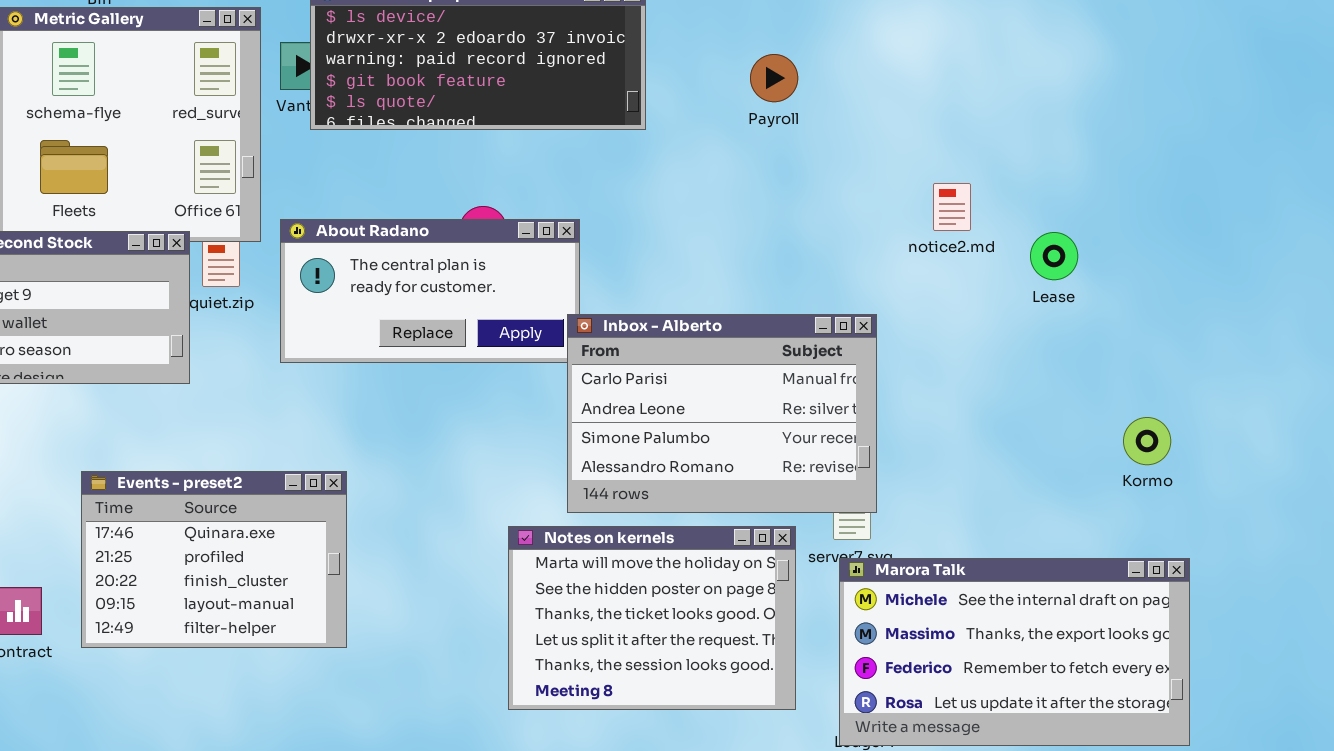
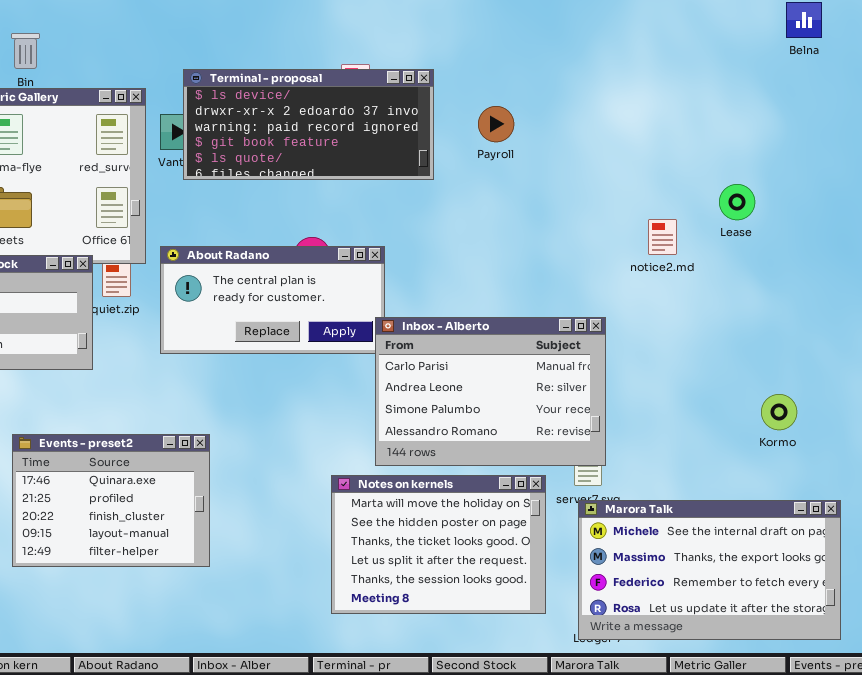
Payroll: [750,54,798,102] -> [478,106,514,142], moved
Lease: [1030,232,1078,280] -> [719,184,755,220], moved
Kormo: [1123,417,1171,465] -> [761,394,797,430], moved

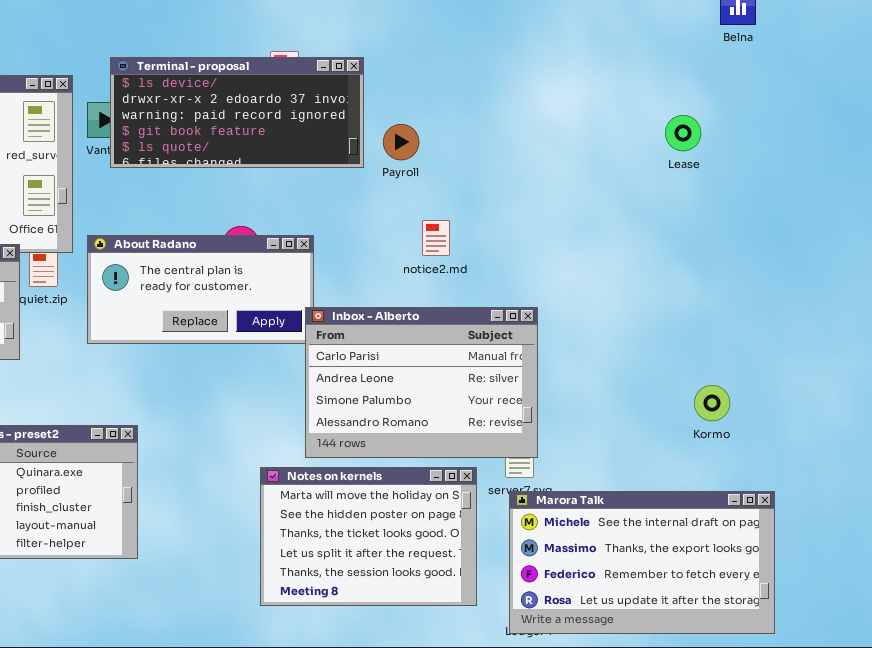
Payroll: [478,106,514,142] -> [383,124,419,160], moved
Lease: [719,184,755,220] -> [665,115,701,151], moved
notice2.md: [648,219,677,255] -> [422,220,450,256], moved

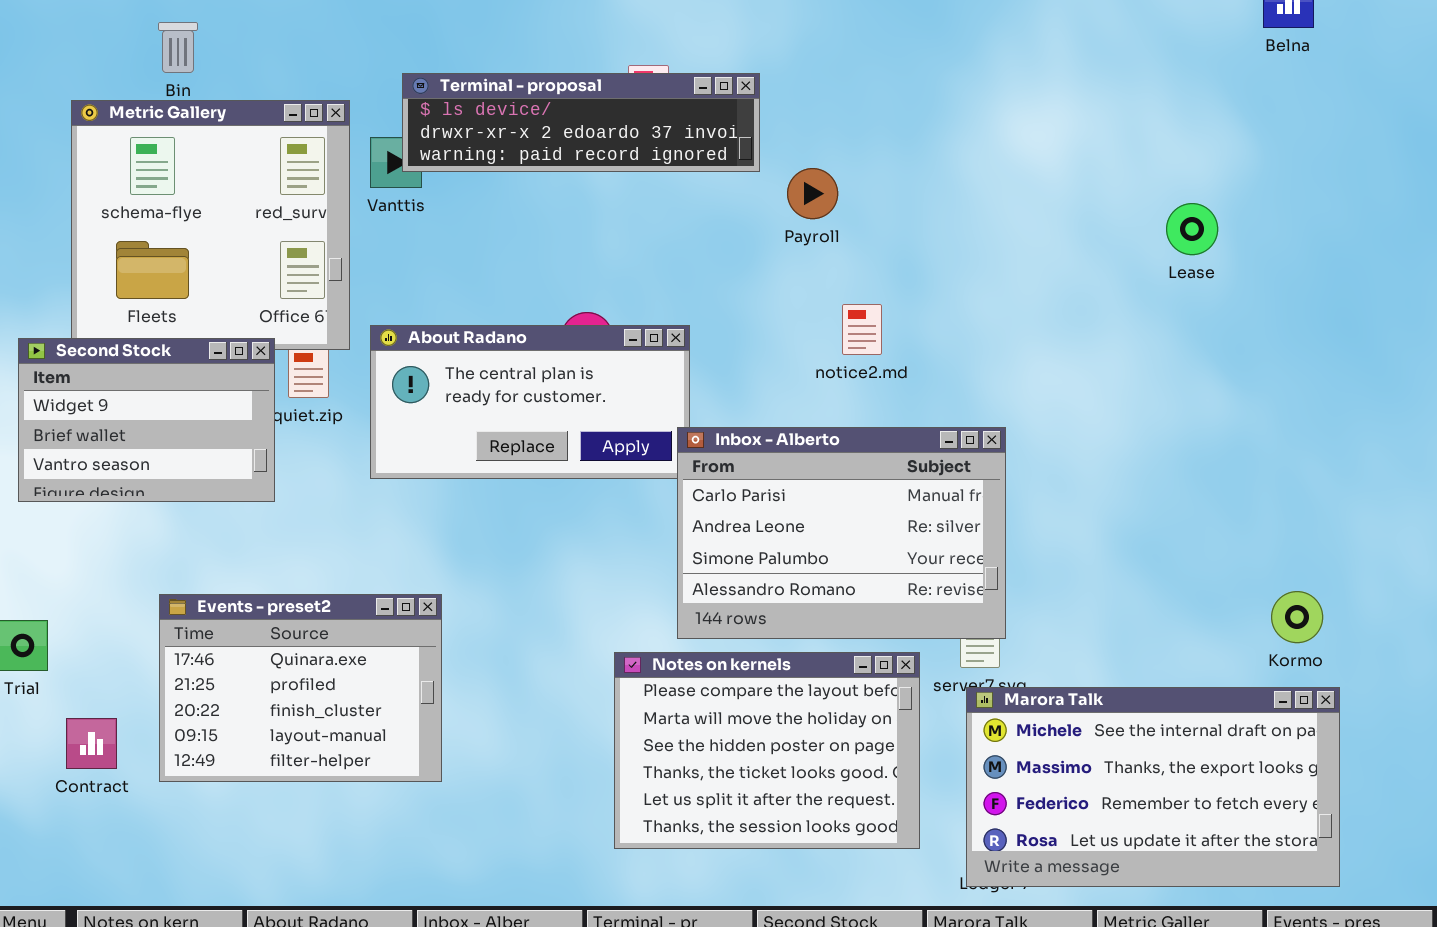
Terminal - proposal: [110,57,364,168] -> [402,73,760,172], resized
Lease: [665,115,701,151] -> [1166,203,1218,255], moved
Kormo: [694,385,730,421] -> [1271,591,1323,643], moved
Notes on kernels: [260,467,477,606] -> [614,652,920,849], scrolled up 1 row

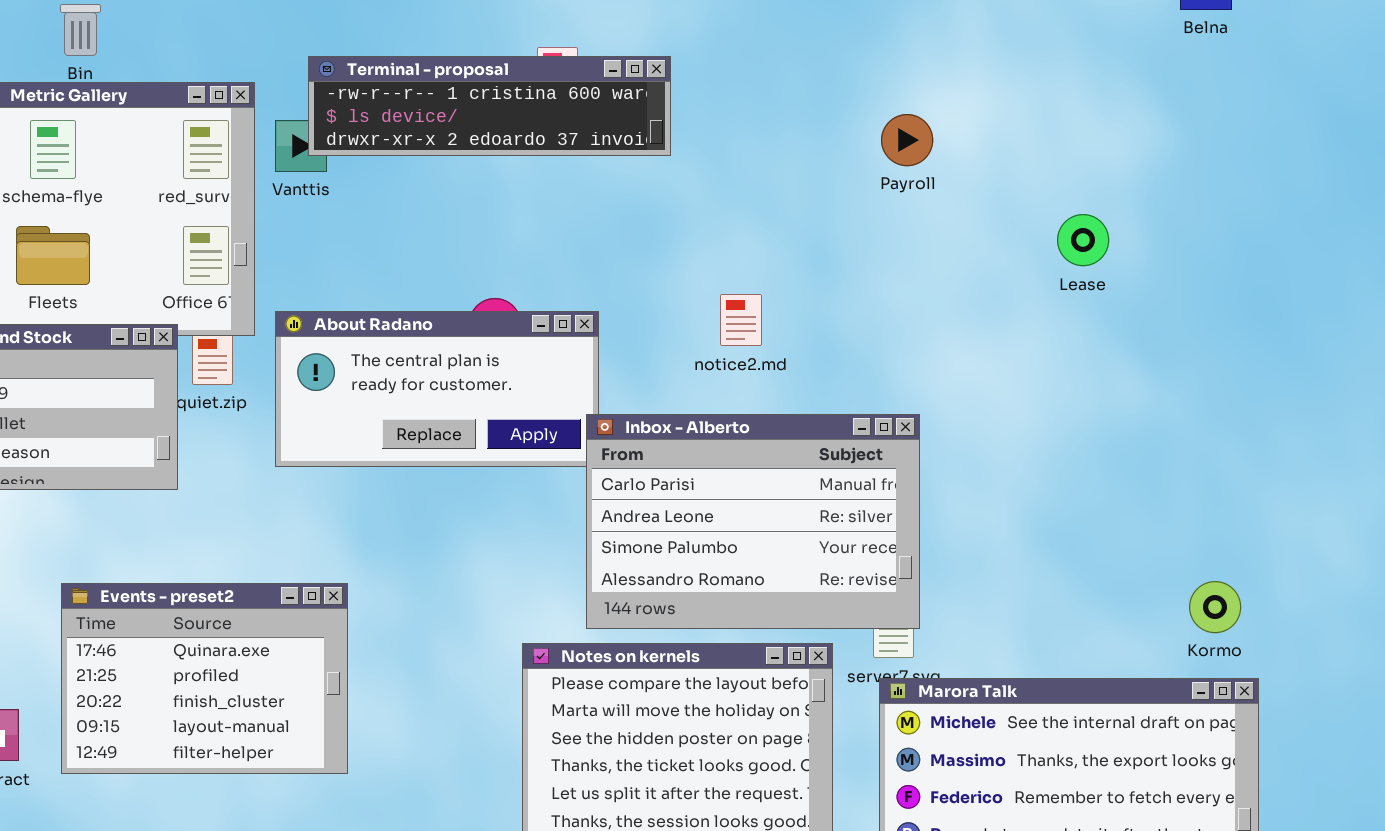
Terminal - proposal: [402,73,760,172] -> [308,56,671,156], scrolled up 1 row
Payroll: [787,168,838,219] -> [881,114,933,166], moved
Lease: [1166,203,1218,255] -> [1057,214,1109,266], moved
notice2.md: [842,304,882,355] -> [720,294,762,346], moved

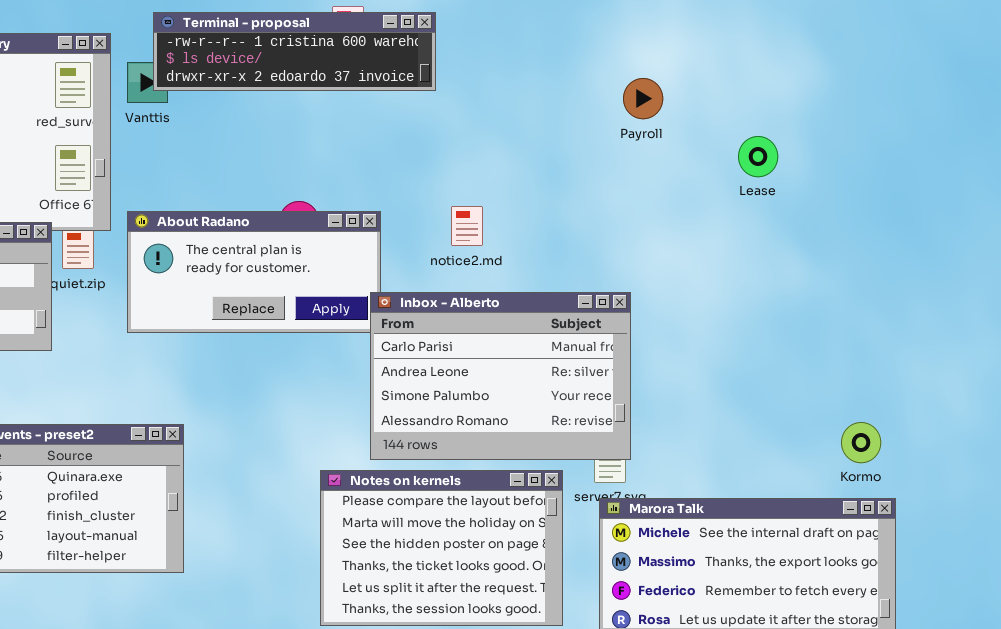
Payroll: [881,114,933,166] -> [623,78,663,119], moved
notice2.md: [720,294,762,346] -> [451,206,483,246], moved

